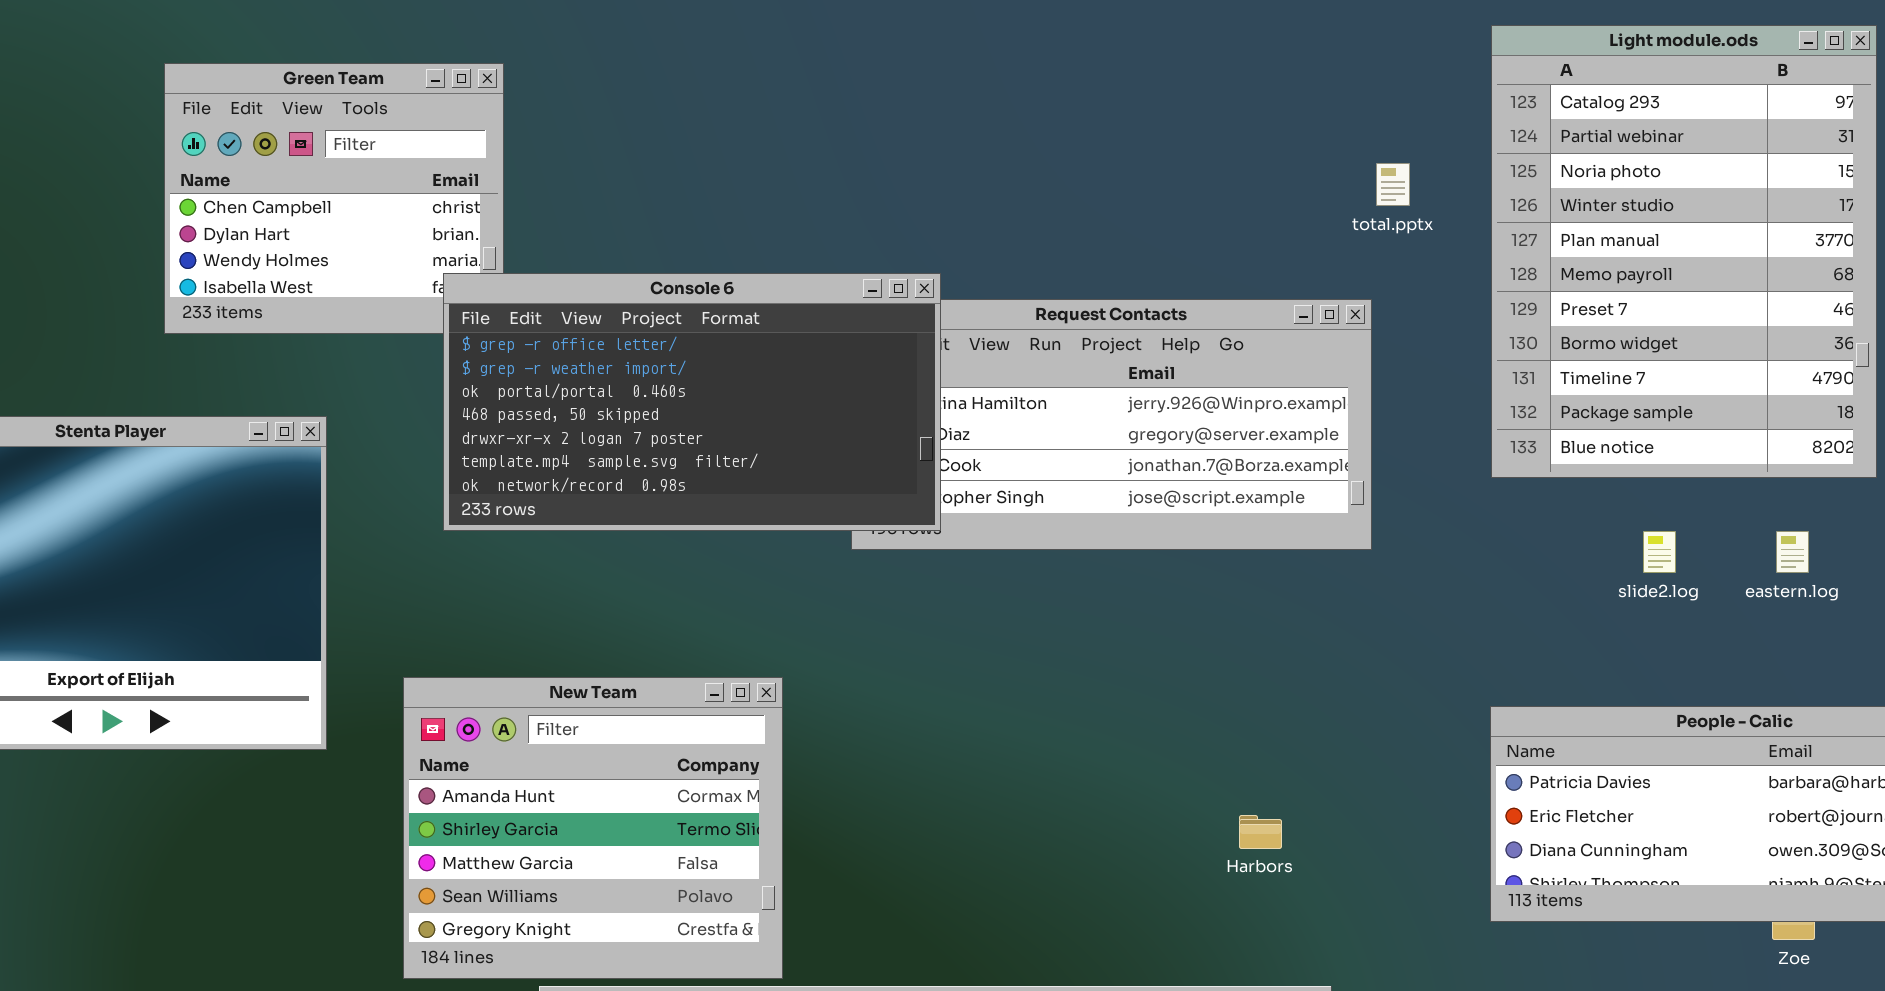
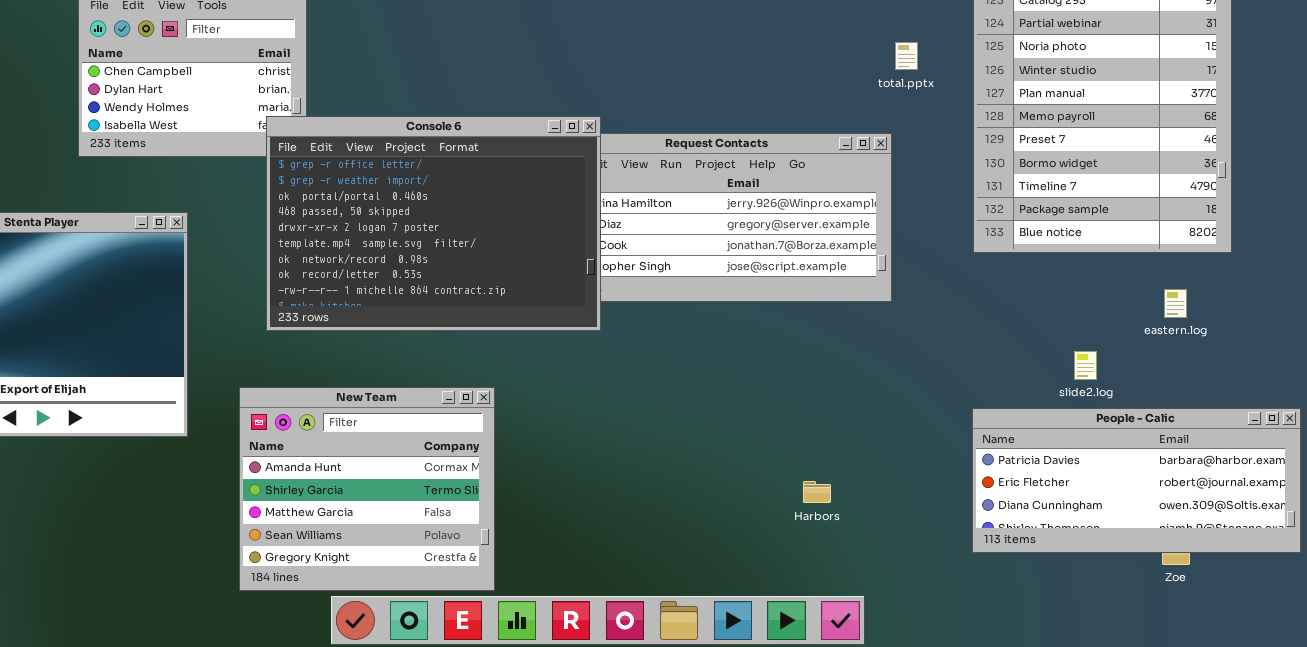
Console 6: [443,273,941,531] -> [266,116,601,331], resized
slide2.log: [1643,531,1676,573] -> [1074,351,1097,380], moved

